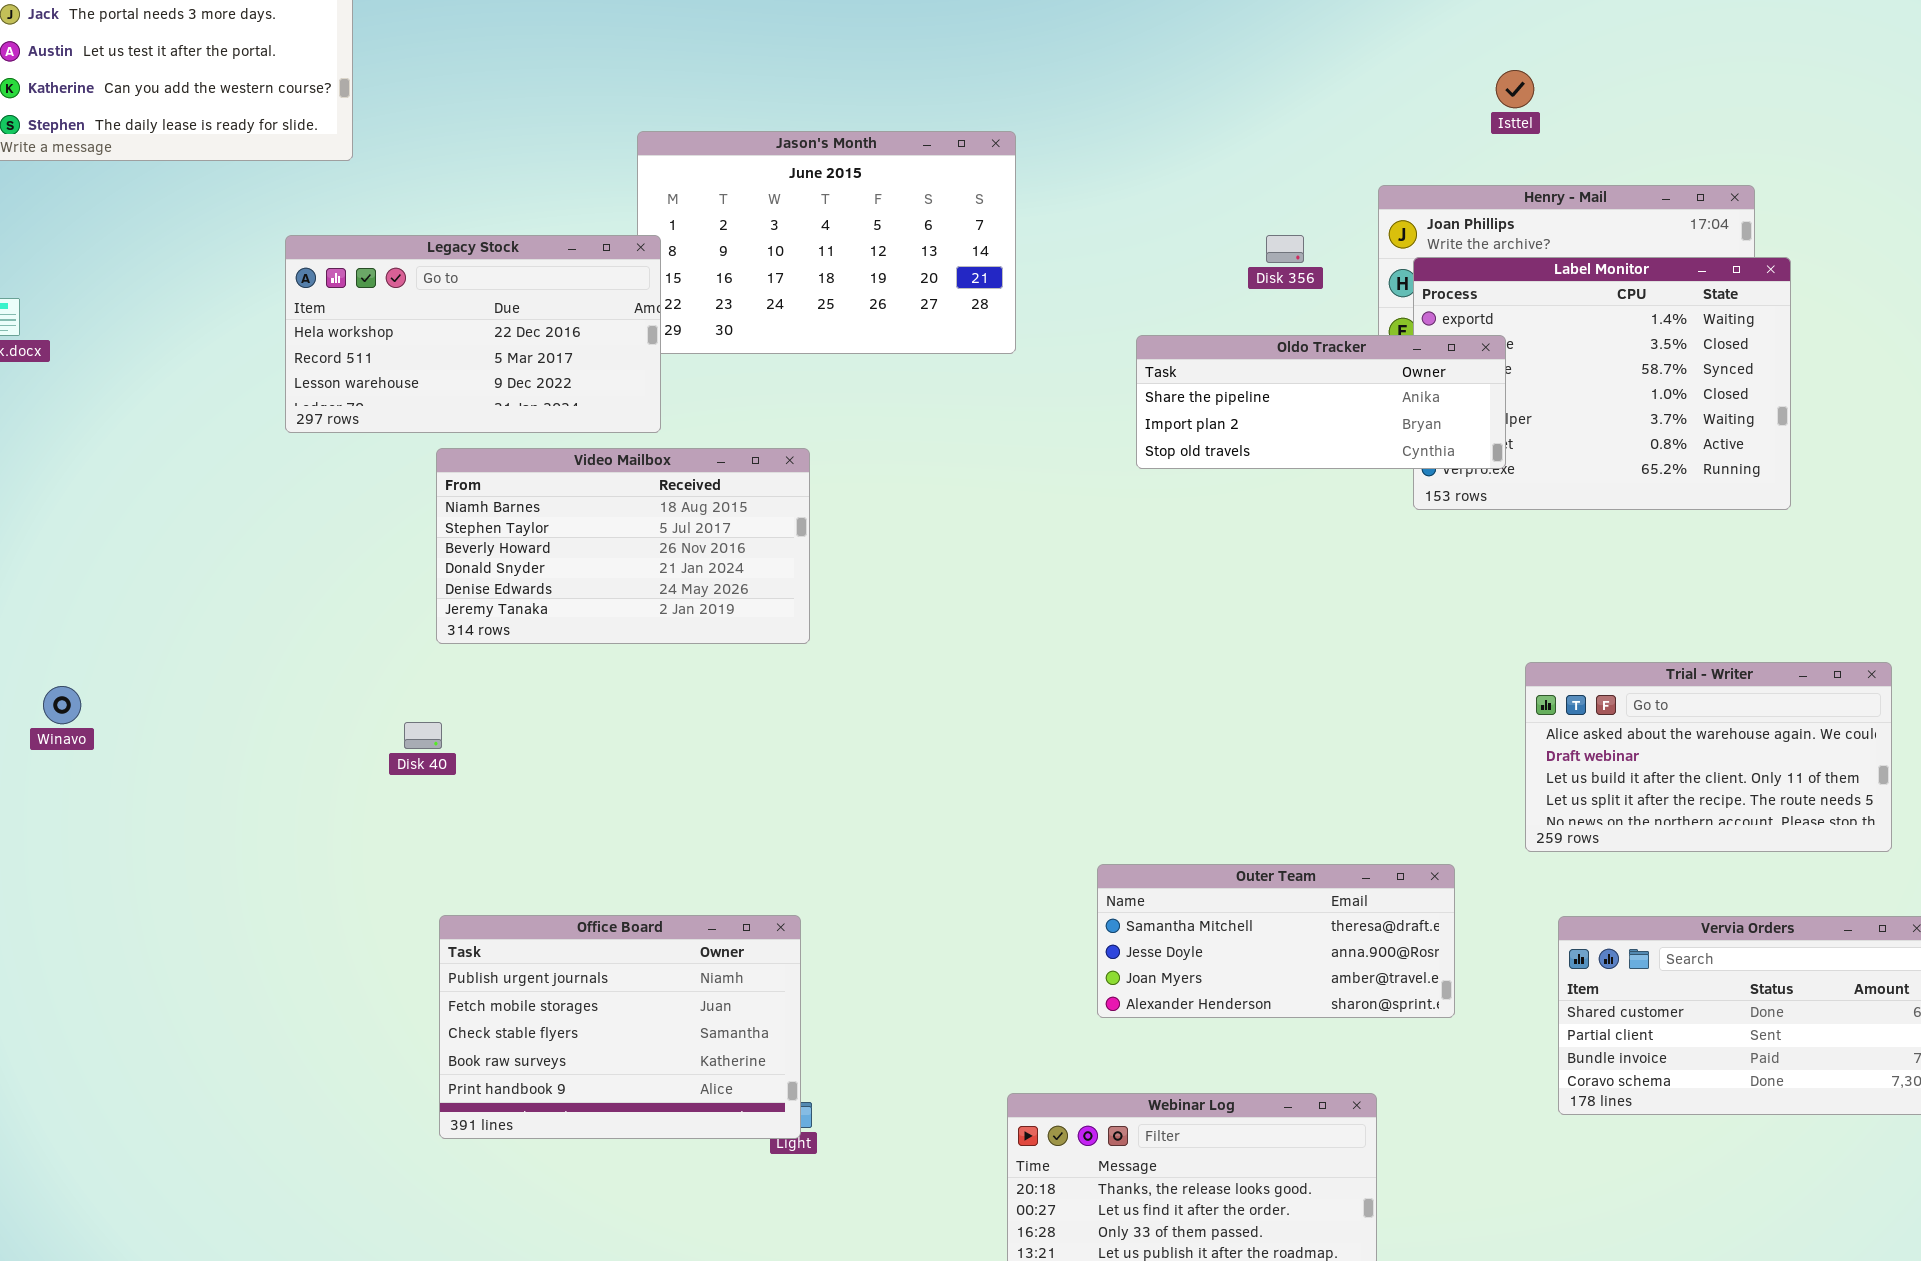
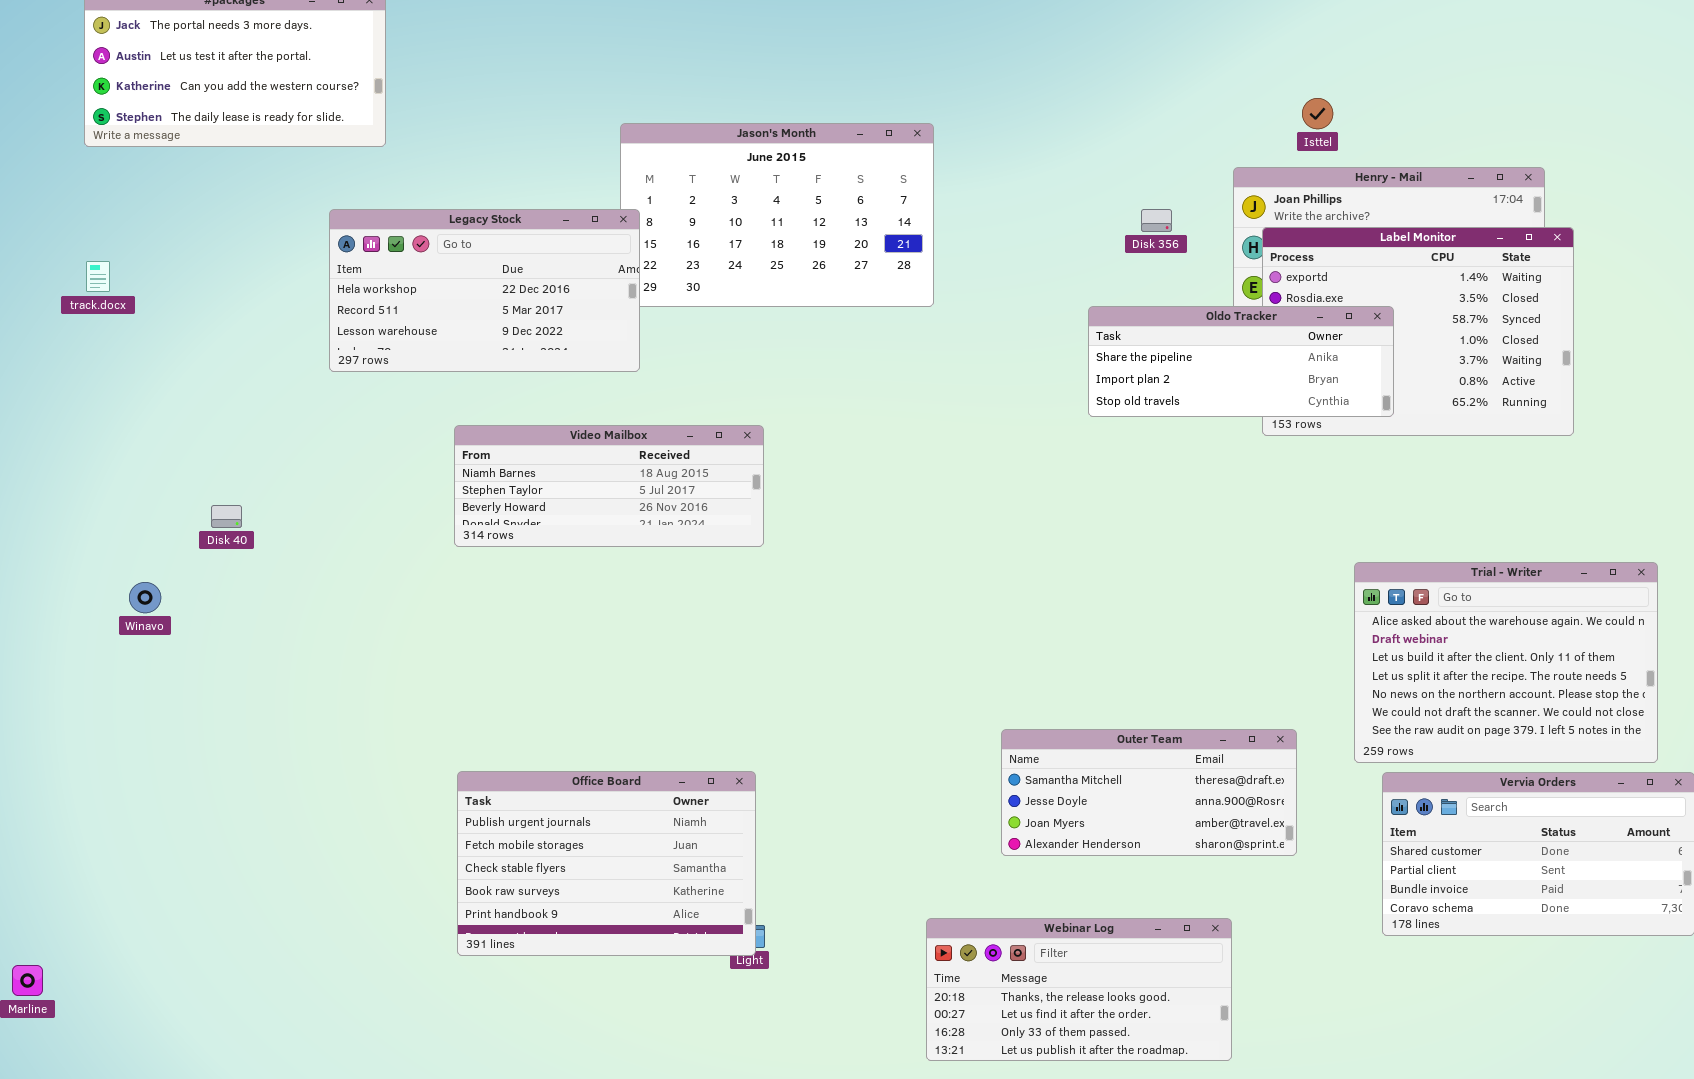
Isttel: [1496,70,1534,108] -> [1302,98,1333,129], moved
Oldo Tracker: [1136,335,1506,469] -> [1088,306,1394,417], moved
Video Mailbox: [436,448,810,644] -> [454,425,764,547], resized
Trial - Writer: [1525,662,1892,852] -> [1354,562,1658,763], resized
Disk 40: [404,722,442,749] -> [211,505,242,528], moved

